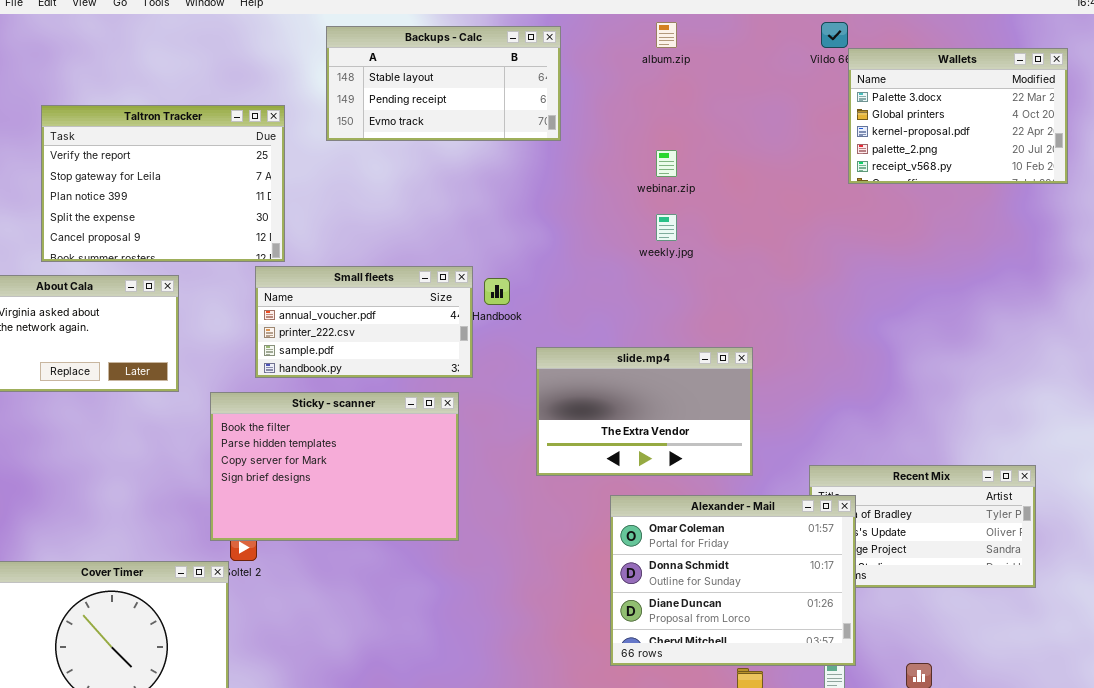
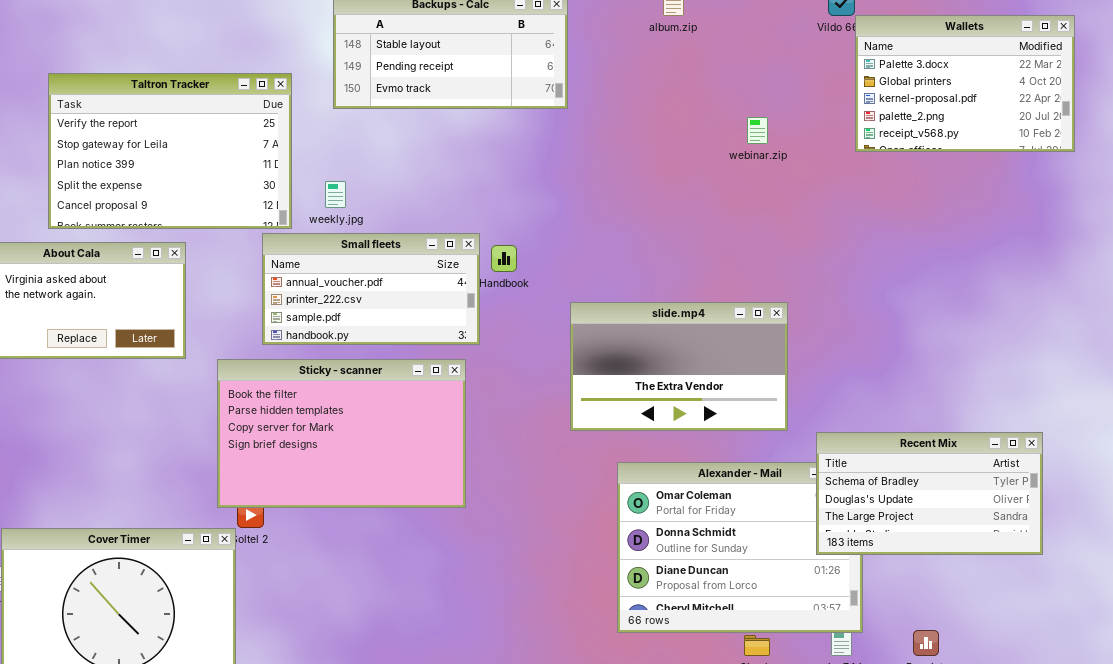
webinar.zip: [656,150,677,177] -> [747,117,768,144], moved
weekly.jpg: [656,214,677,241] -> [325,181,346,208], moved
slide.mp4: [536,347,753,476] -> [570,302,788,431], moved
Recent Mix: [809,465,1036,588] -> [816,432,1043,555], raised

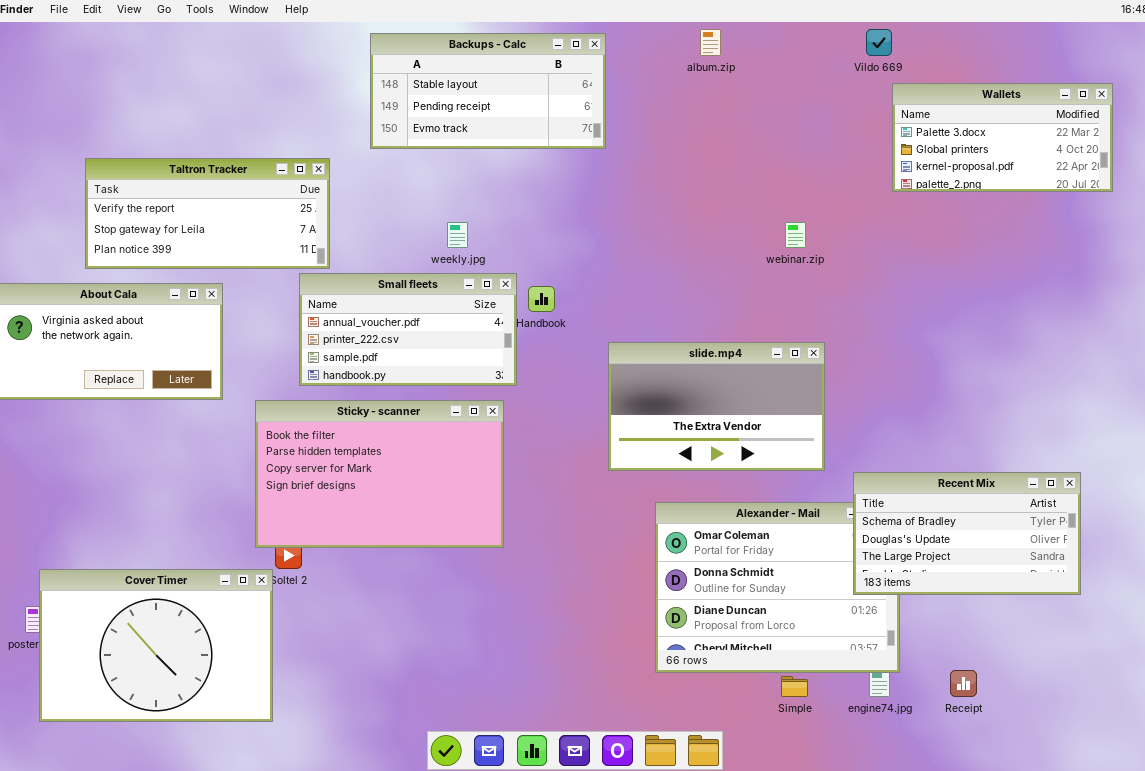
Wallets: [855,15,1075,152] -> [892,83,1113,192], resized
Taltron Tracker: [48,73,292,229] -> [85,158,330,269], resized
webinar.zip: [747,117,768,144] -> [785,222,806,248], moved
weekly.jpg: [325,181,346,208] -> [447,222,468,248], moved

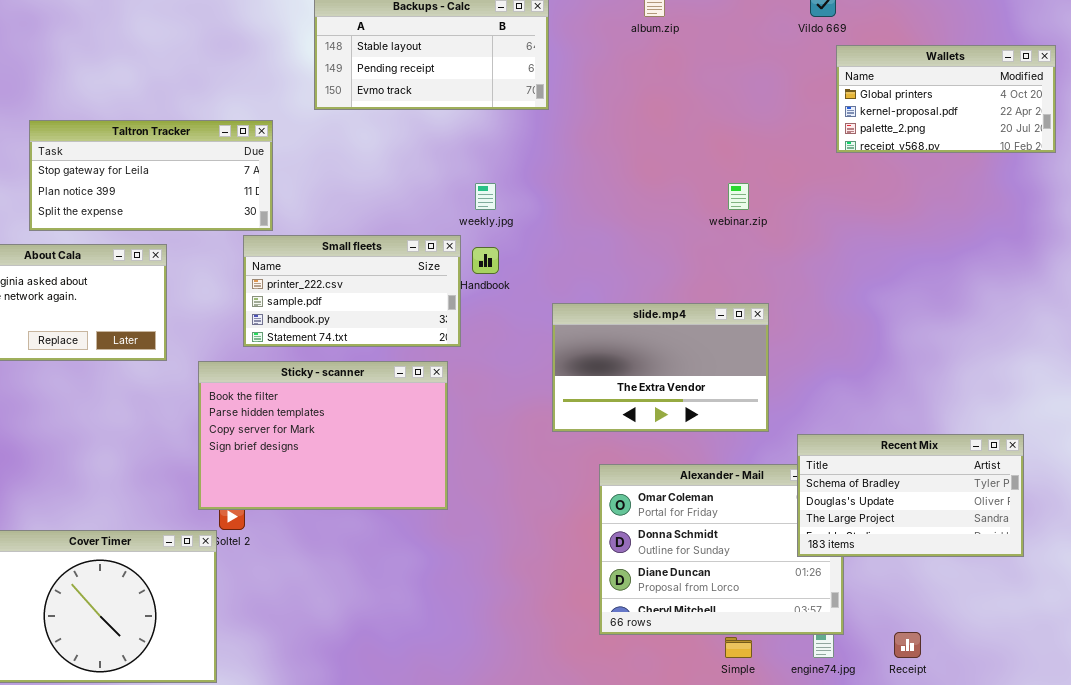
Wallets: [892,83,1113,192] -> [836,45,1056,153], scrolled down 1 row
Taltron Tracker: [85,158,330,269] -> [29,120,273,231], scrolled down 1 row
weekly.jpg: [447,222,468,248] -> [475,183,496,210], moved
Small fleets: [299,273,517,386] -> [243,235,461,347], scrolled down 1 row

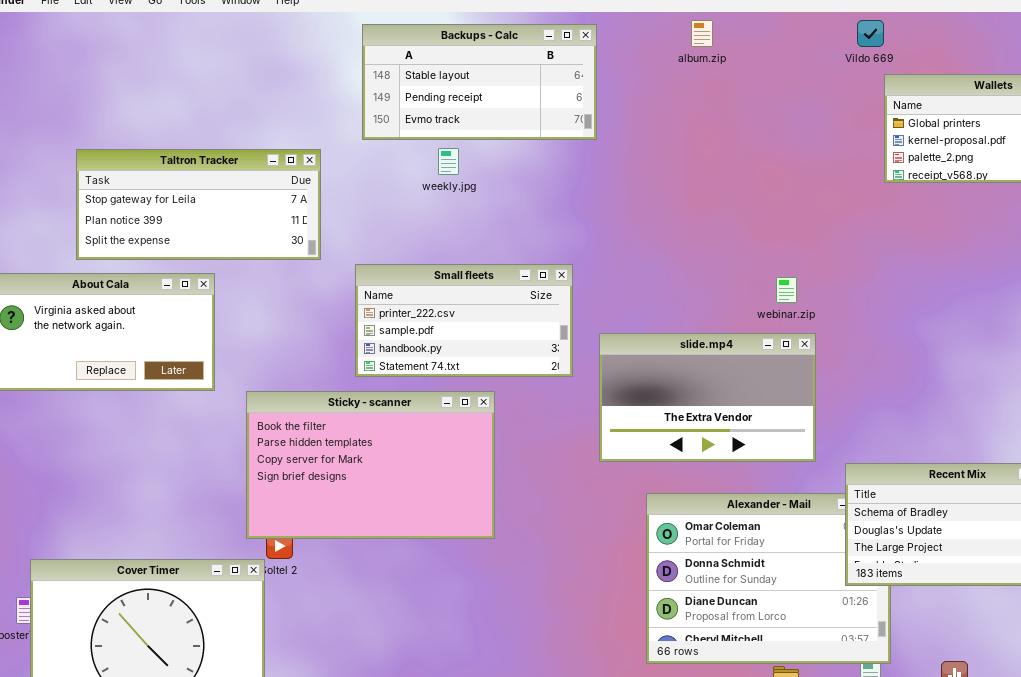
weekly.jpg: [475,183,496,210] -> [438,148,459,175], moved
webinar.zip: [728,183,749,210] -> [776,277,797,303], moved
Small fleets: [243,235,461,347] -> [355,264,573,377], moved

